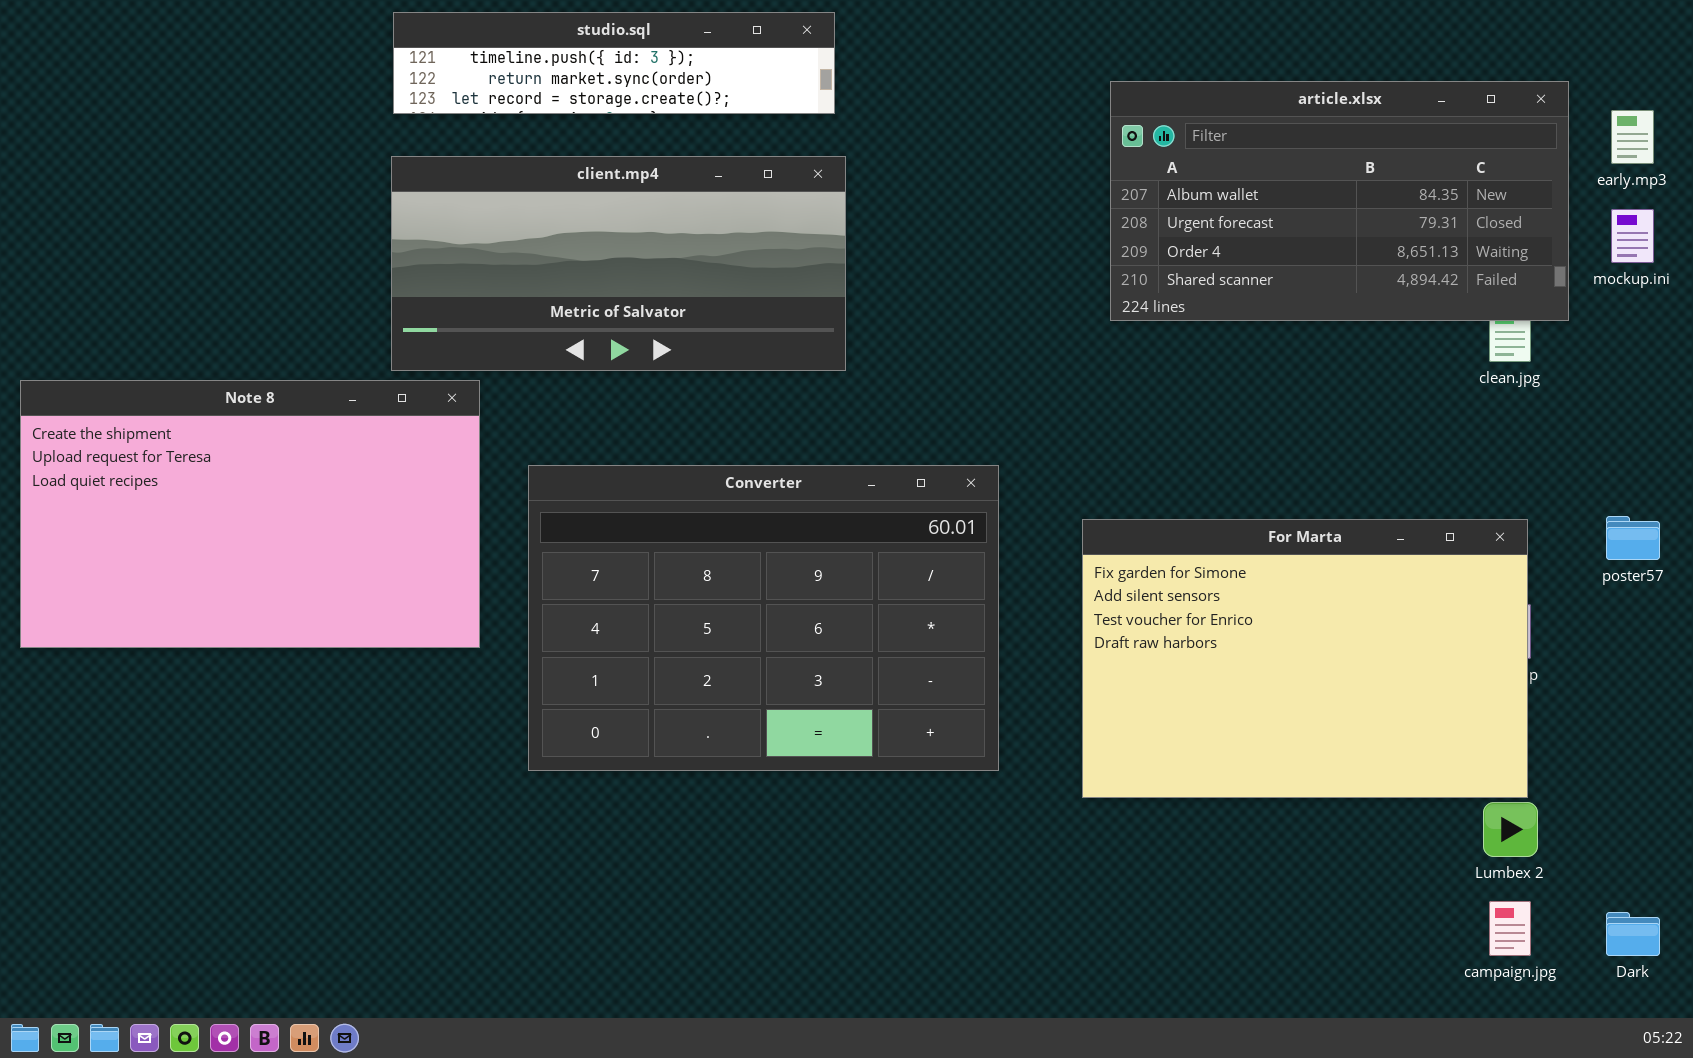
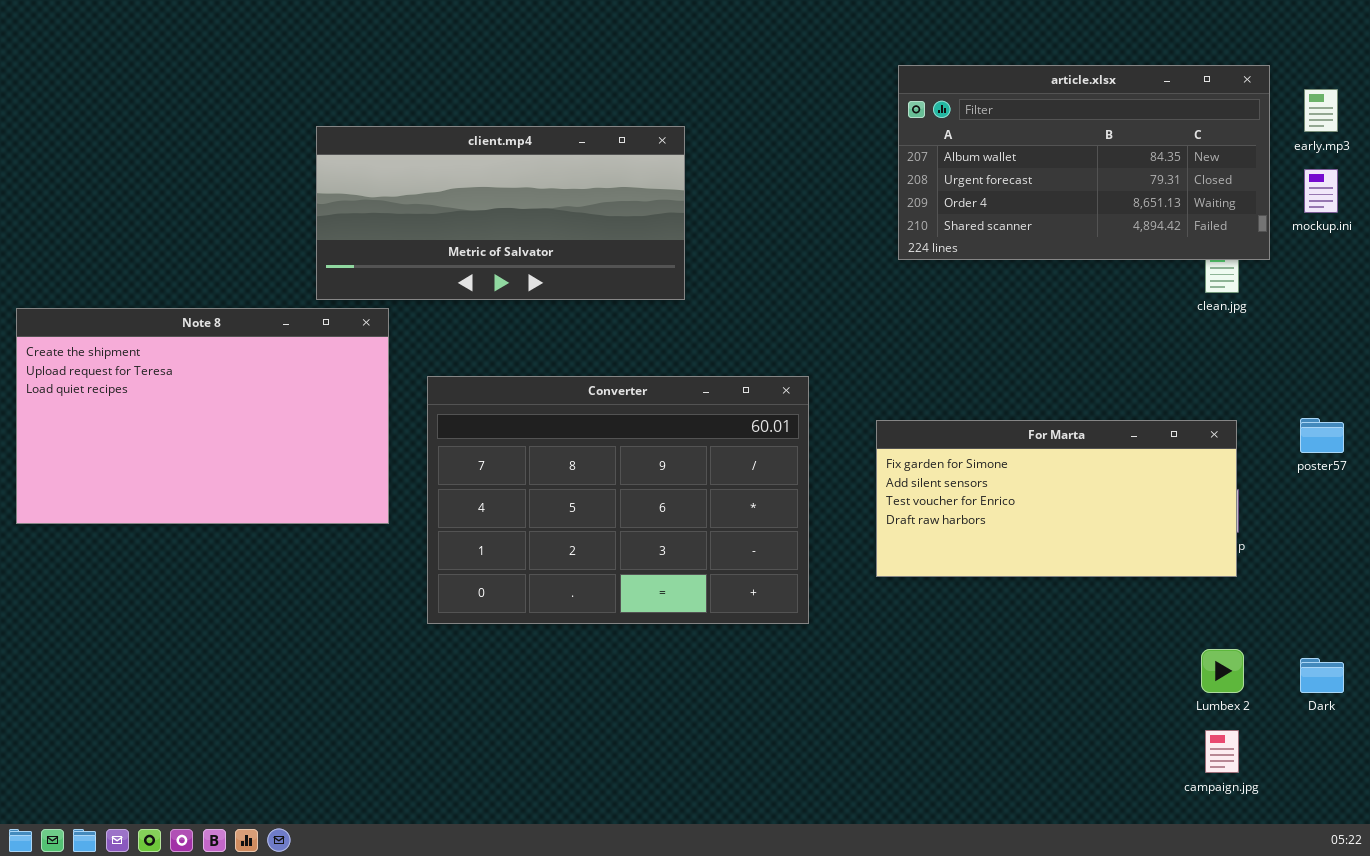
studio.sql: [393,12,835,114] -> none, closed
For Marta: [1082,519,1528,798] -> [876,420,1237,577], resized
Dark: [1606,912,1660,956] -> [1300,658,1344,693], moved

